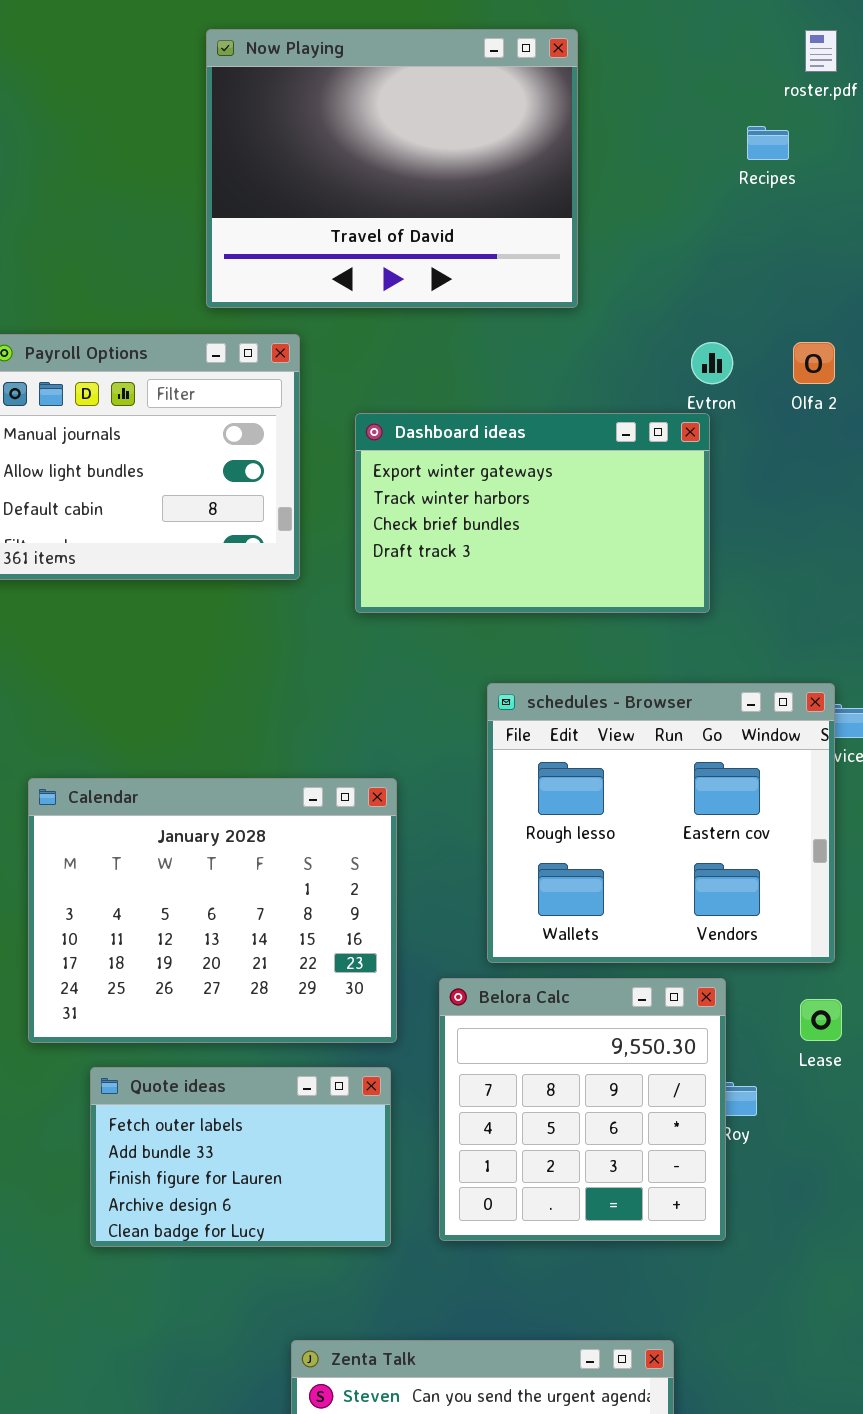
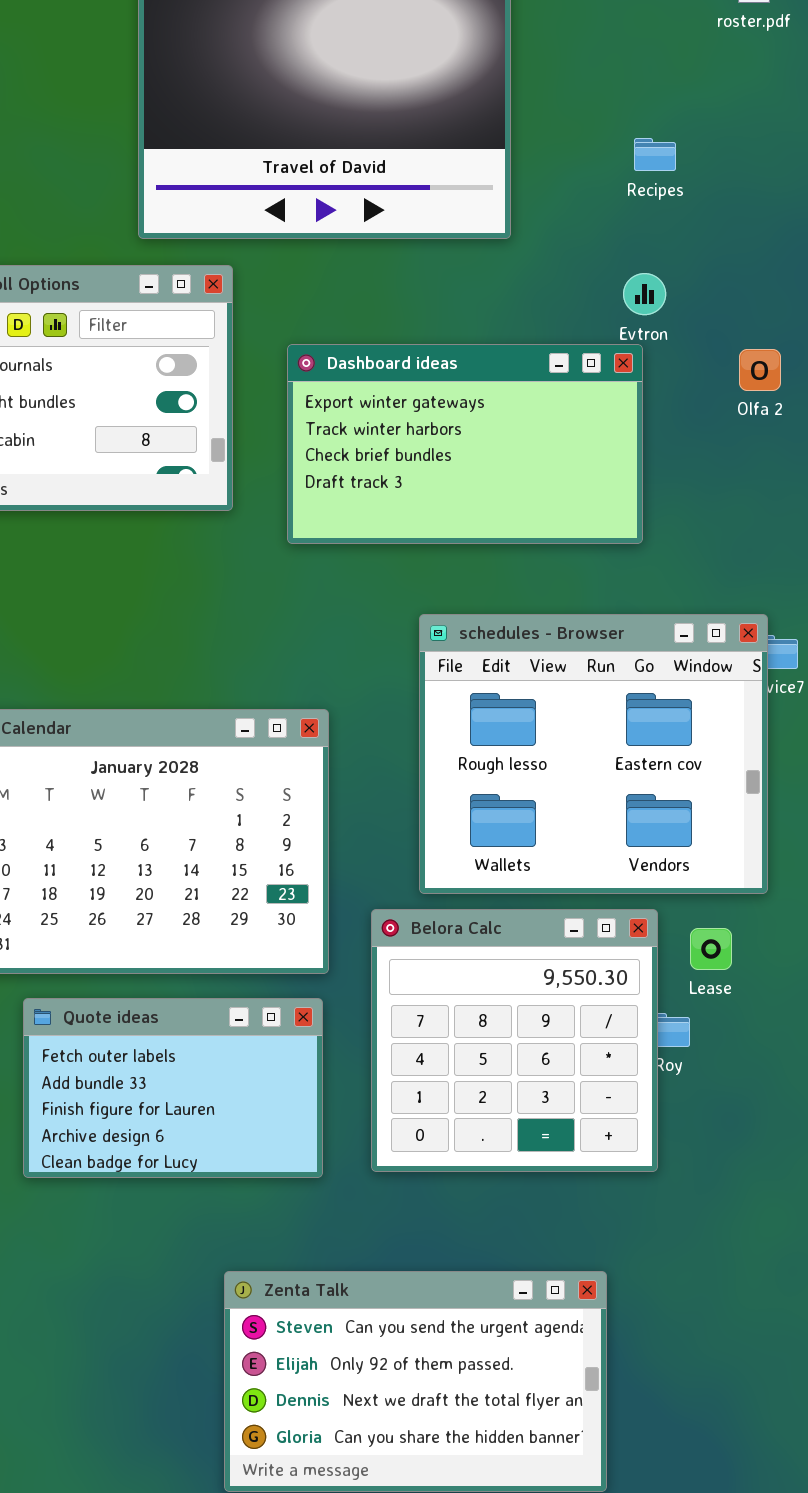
Recipes: [747,126,789,160] -> [634,138,676,171], moved
Olfa 2: [793,342,835,384] -> [739,349,781,391], moved
Lease: [800,999,842,1041] -> [690,928,732,970], moved

